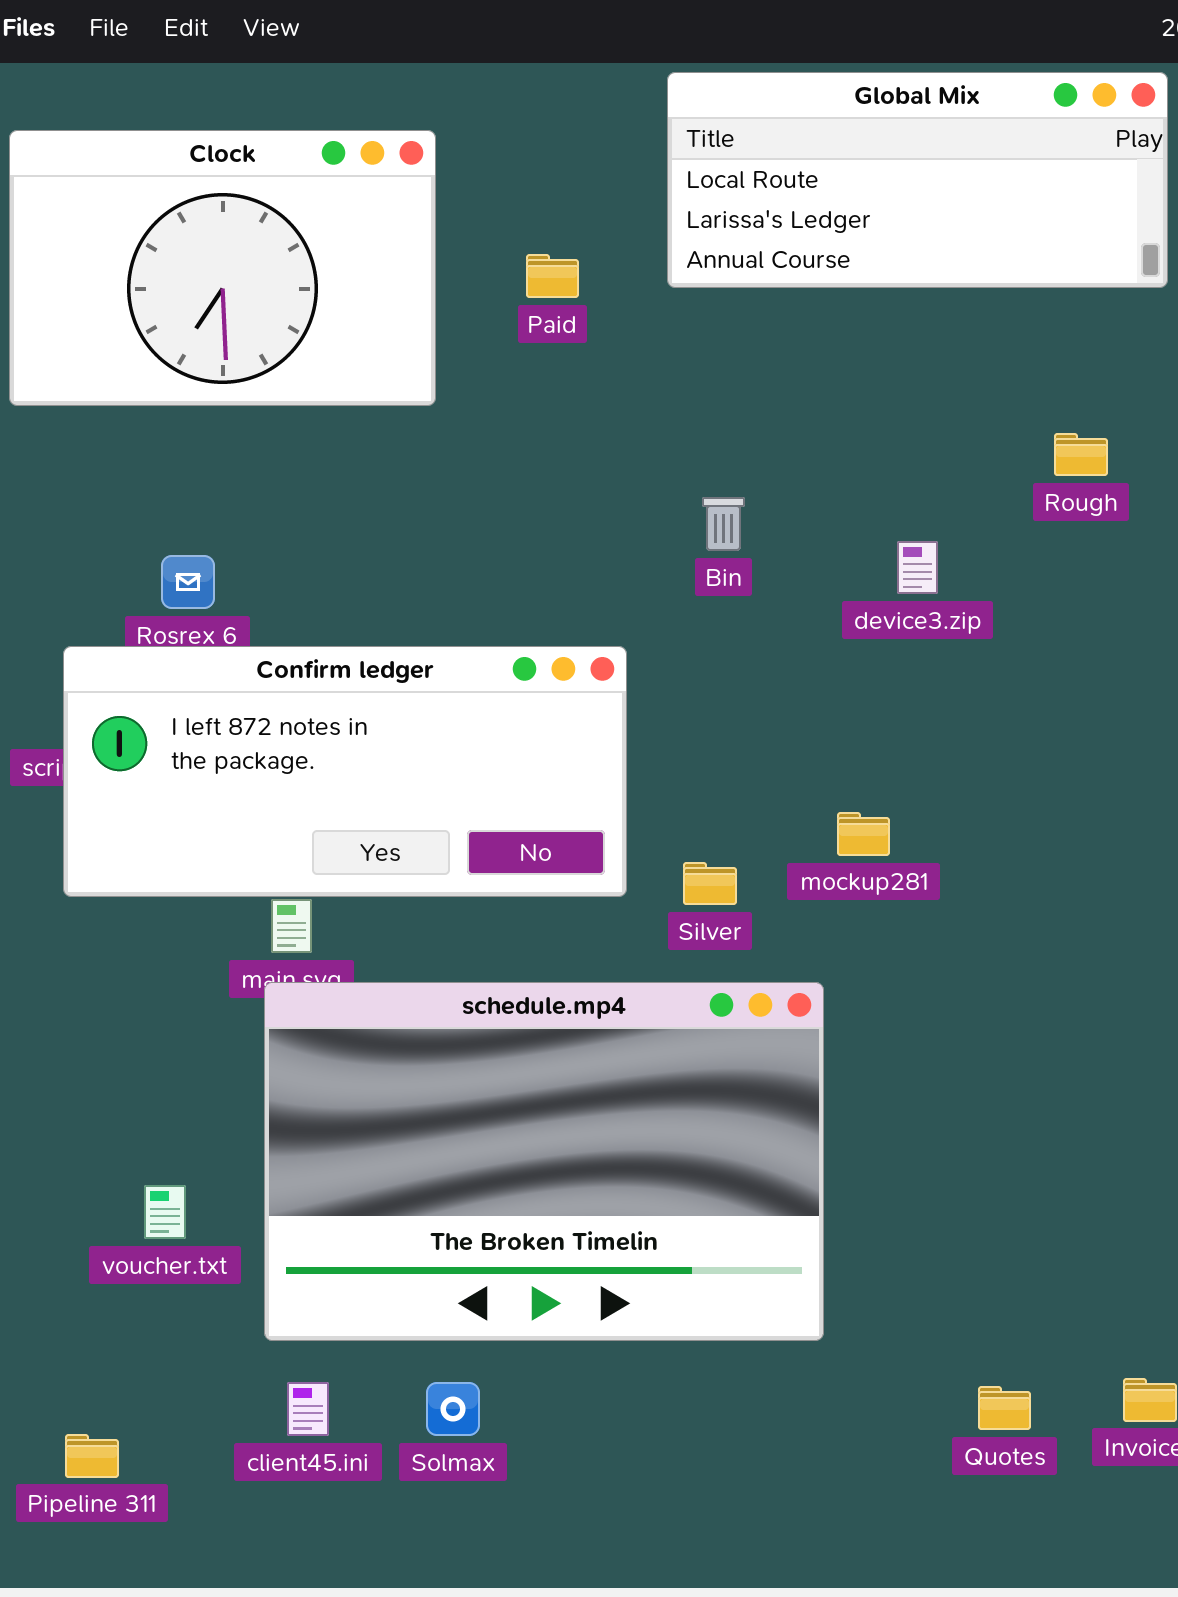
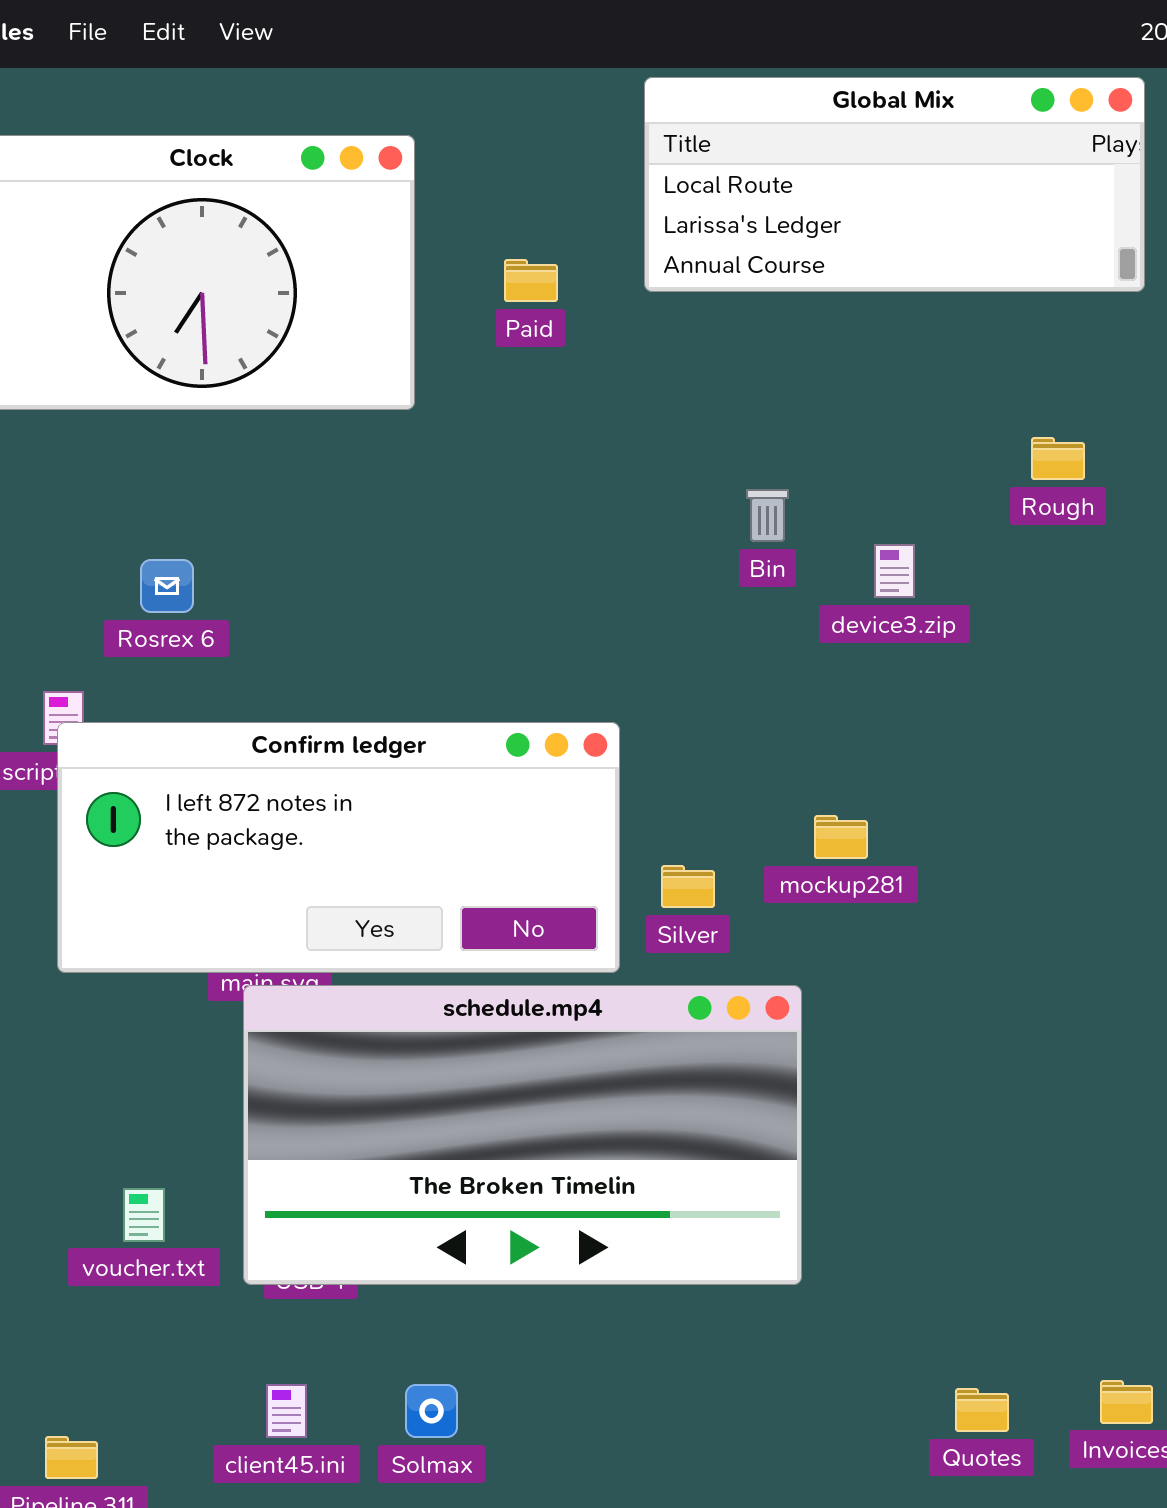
Bin: [702,497,745,551] -> [746,489,789,542], moved
Confirm ledger: [63,646,627,897] -> [57,722,620,973], moved
schedule.mp4: [264,982,824,1341] -> [243,985,802,1285], resized

